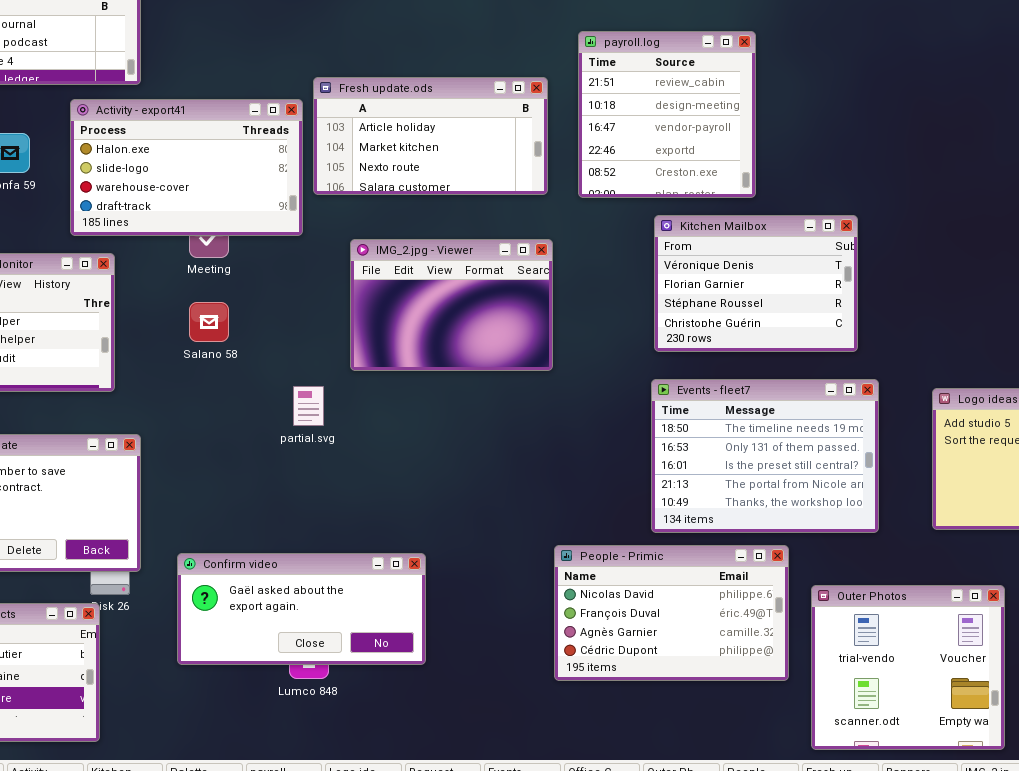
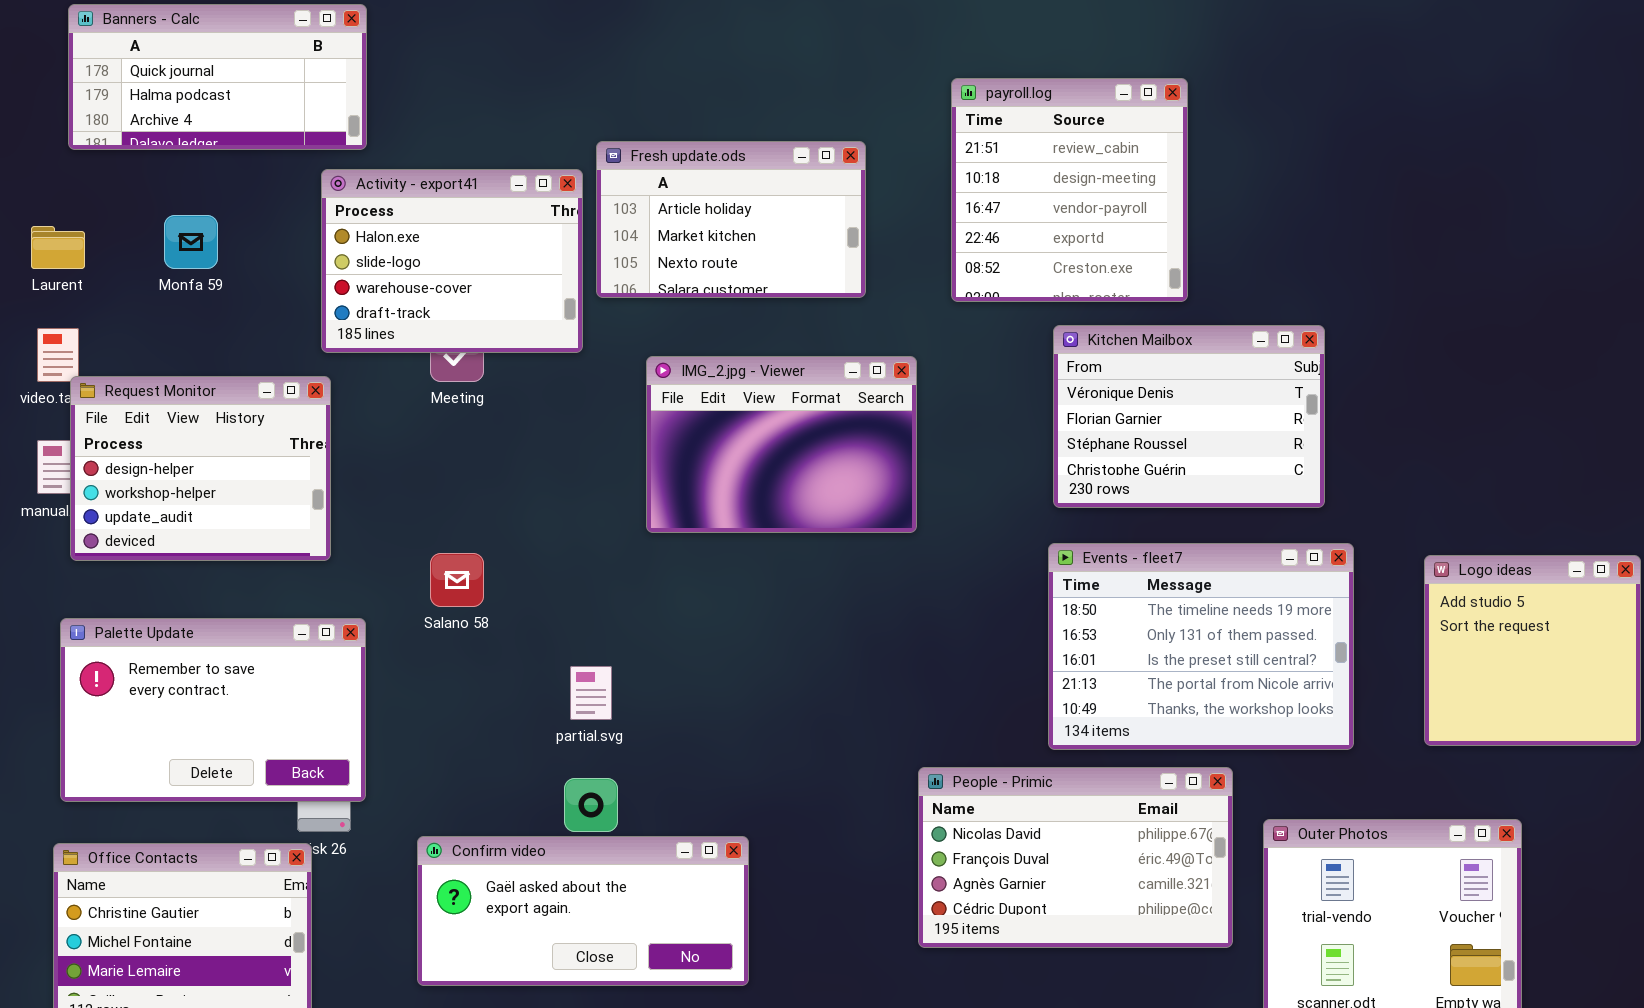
Fresh update.ods: [313,77,548,195] -> [596,141,866,298], resized
Activity - export41: [70,99,303,236] -> [321,169,583,353], resized
Salano 58: [189,302,229,342] -> [430,553,484,607], moved
partial.svg: [293,386,324,426] -> [570,666,612,720], moved
Confirm video: [177,553,426,665] -> [417,836,749,986], moved

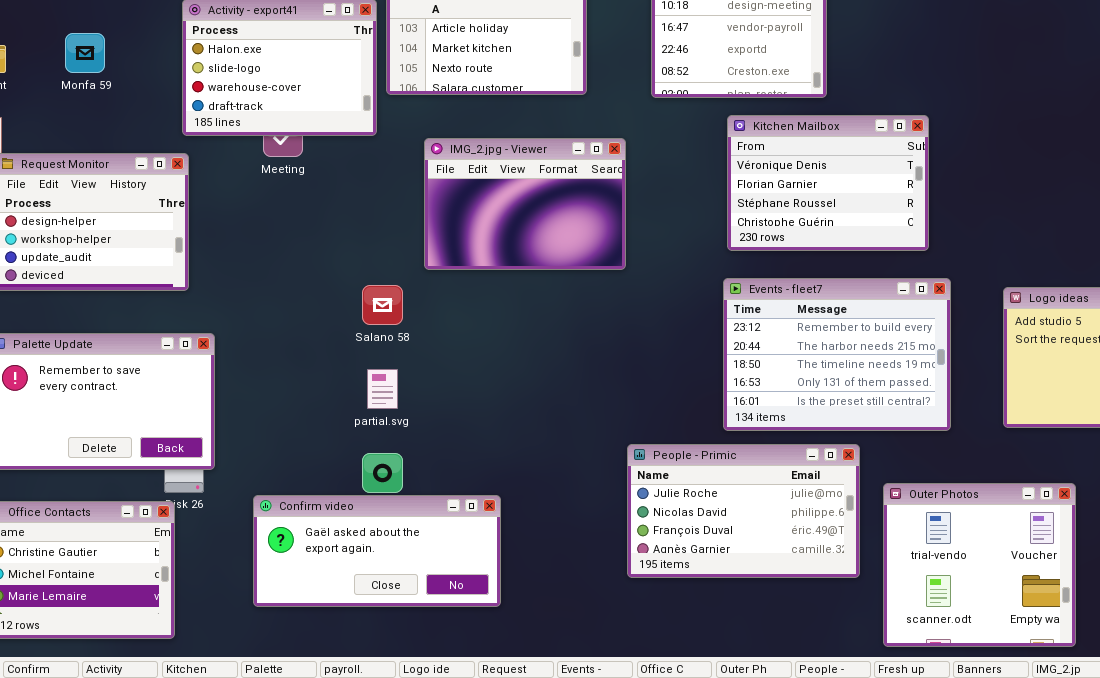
Events - fleet7: [1048,543,1354,750] -> [723,278,951,431], scrolled up 2 rows
Salano 58: [430,553,484,607] -> [362,285,403,325], moved
People - Primic: [918,767,1233,948] -> [627,444,860,578], scrolled up 1 row

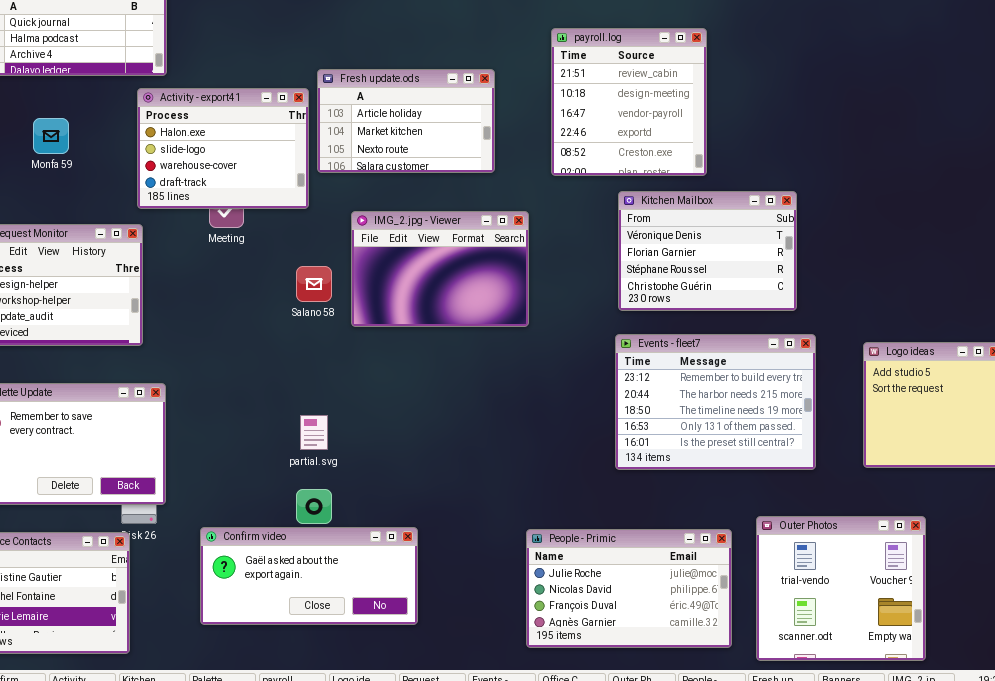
Salano 58: [362,285,403,325] -> [296,266,332,302], moved
People - Primic: [627,444,860,578] -> [526,529,732,648], moved

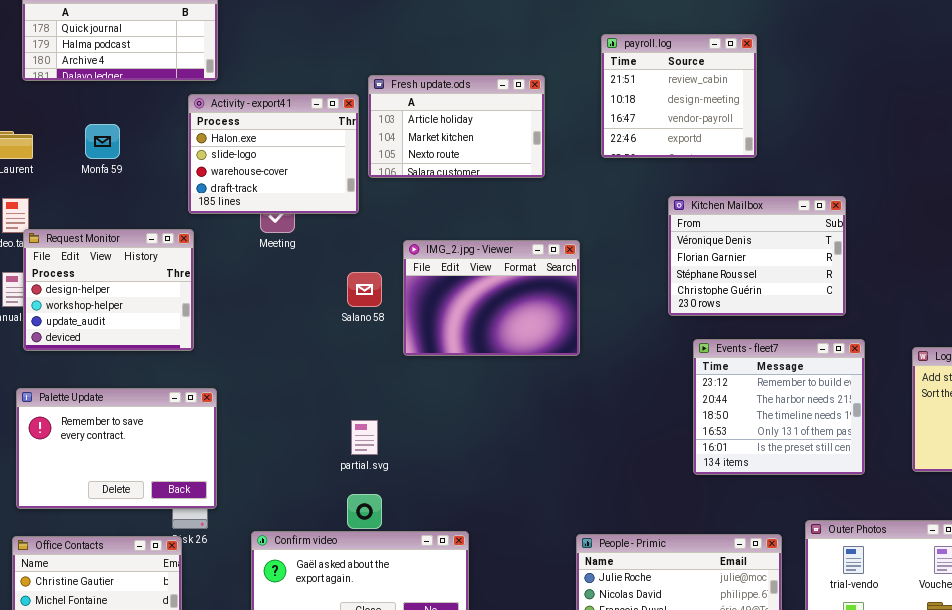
payroll.log: [551,28,707,176] -> [601,34,757,158], resized
IMG_2.jpg - Viewer: [351,211,529,327] -> [403,240,580,356], moved
Events - fleet7: [615,334,816,470] -> [693,339,865,475], resized

